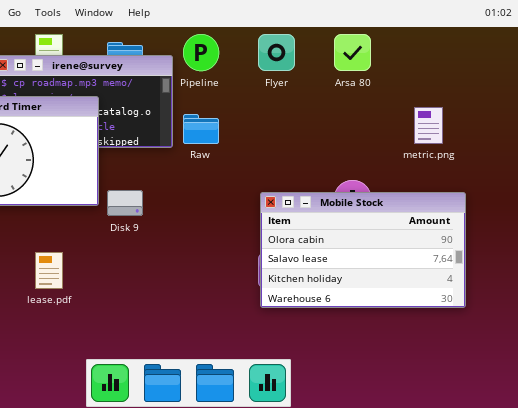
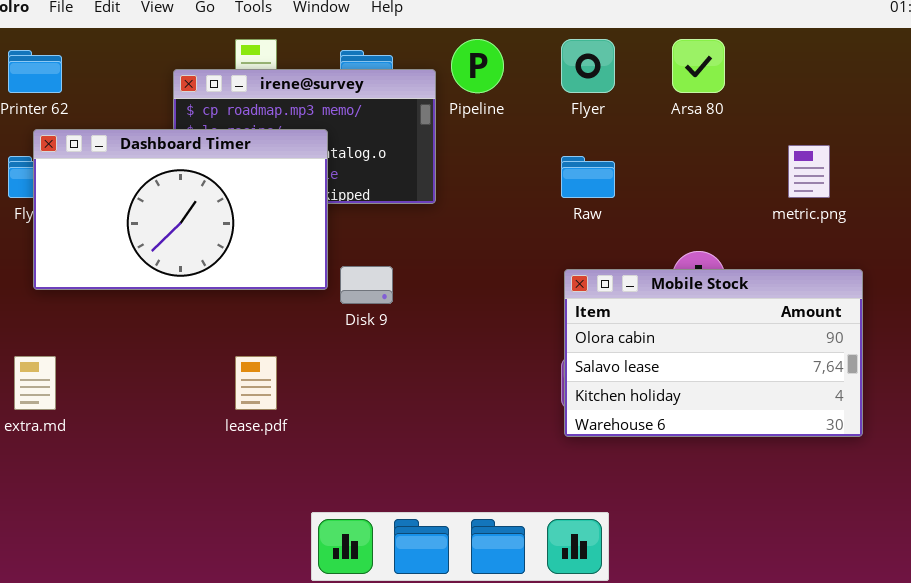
Raw: [183,114,219,144] -> [561,156,615,198], moved

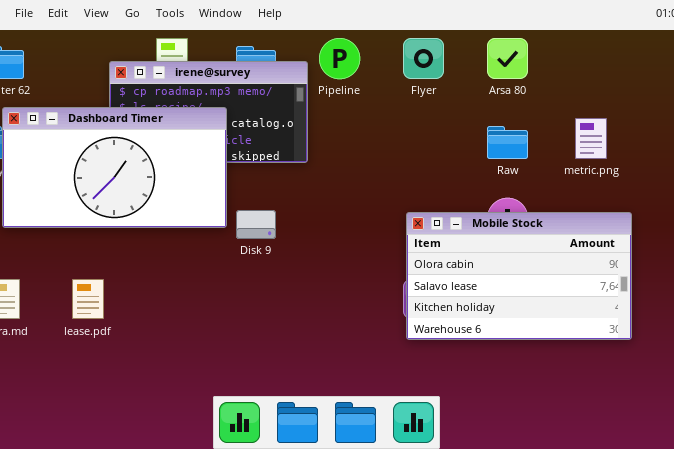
Raw: [561,156,615,198] -> [487,126,528,159], moved
lease.pdf: [235,356,277,410] -> [72,279,104,319], moved

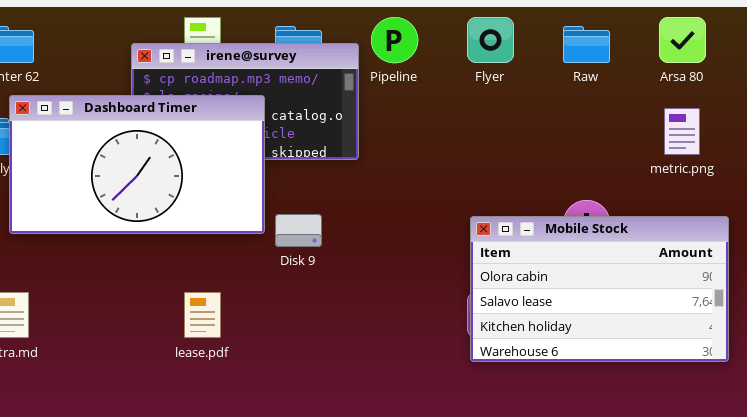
Arsa 80: [487,38,528,79] -> [659,17,706,63], moved
Raw: [487,126,528,159] -> [563,26,610,63], moved
lease.pdf: [72,279,104,319] -> [184,292,221,338], moved

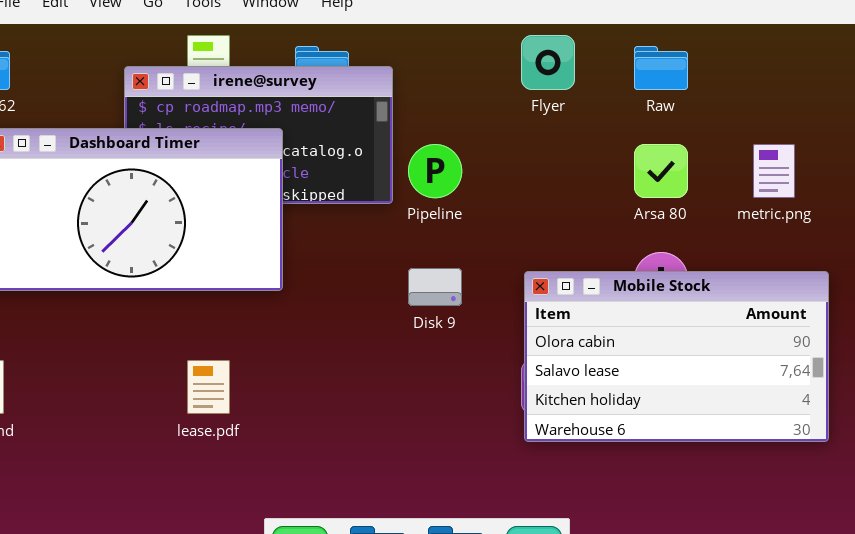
Pipeline: [371,17,418,63] -> [408,144,462,198], moved
Arsa 80: [659,17,706,63] -> [634,144,688,198], moved
Disk 9: [275,214,322,247] -> [408,268,462,306], moved

